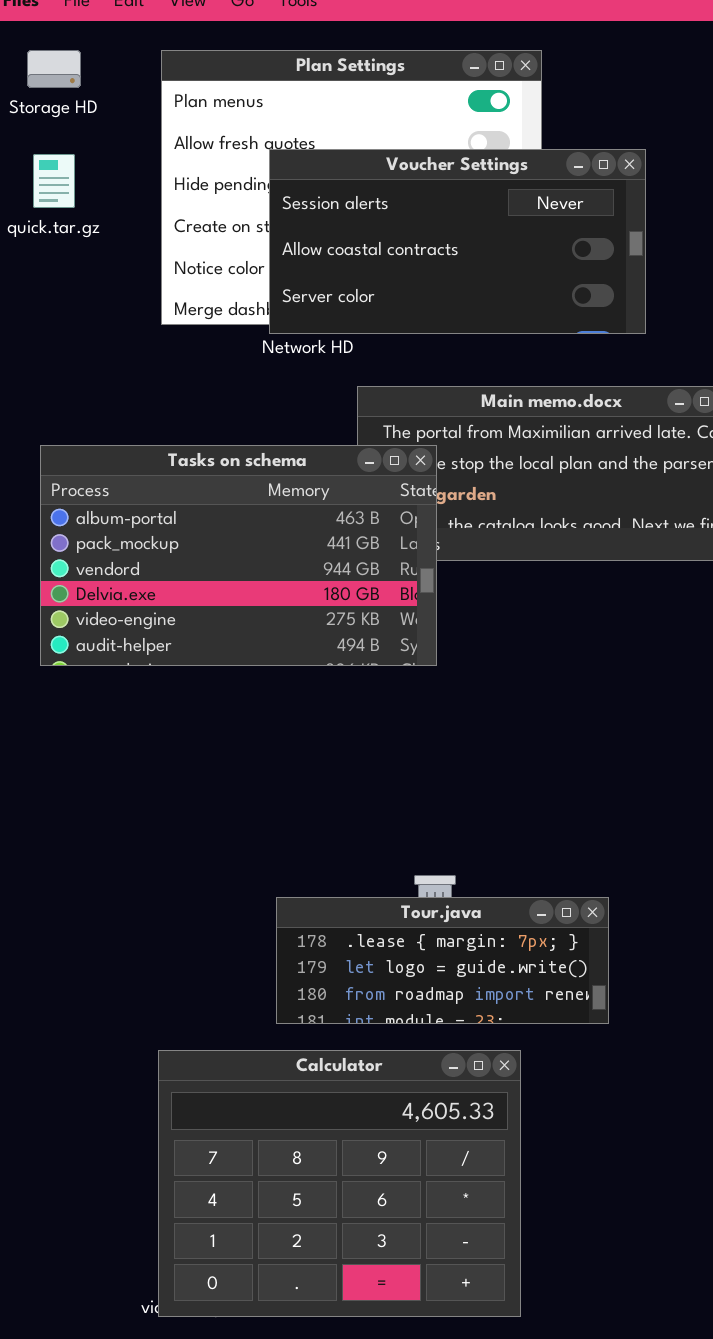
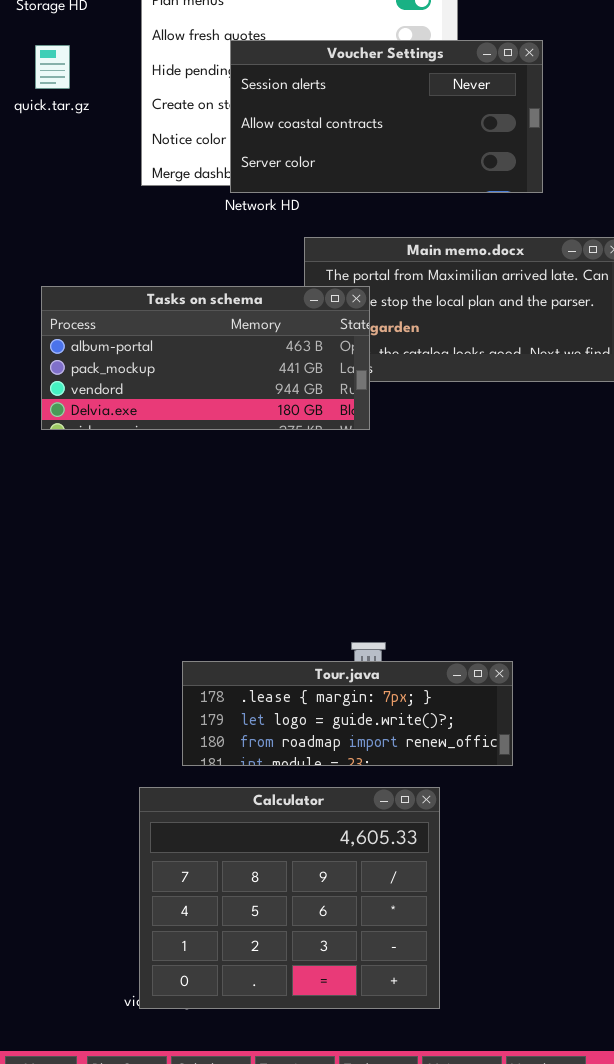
Tasks on schema: [40,445,437,666] -> [41,286,370,430], resized
Tour.java: [276,897,609,1024] -> [182,661,513,766], resized

